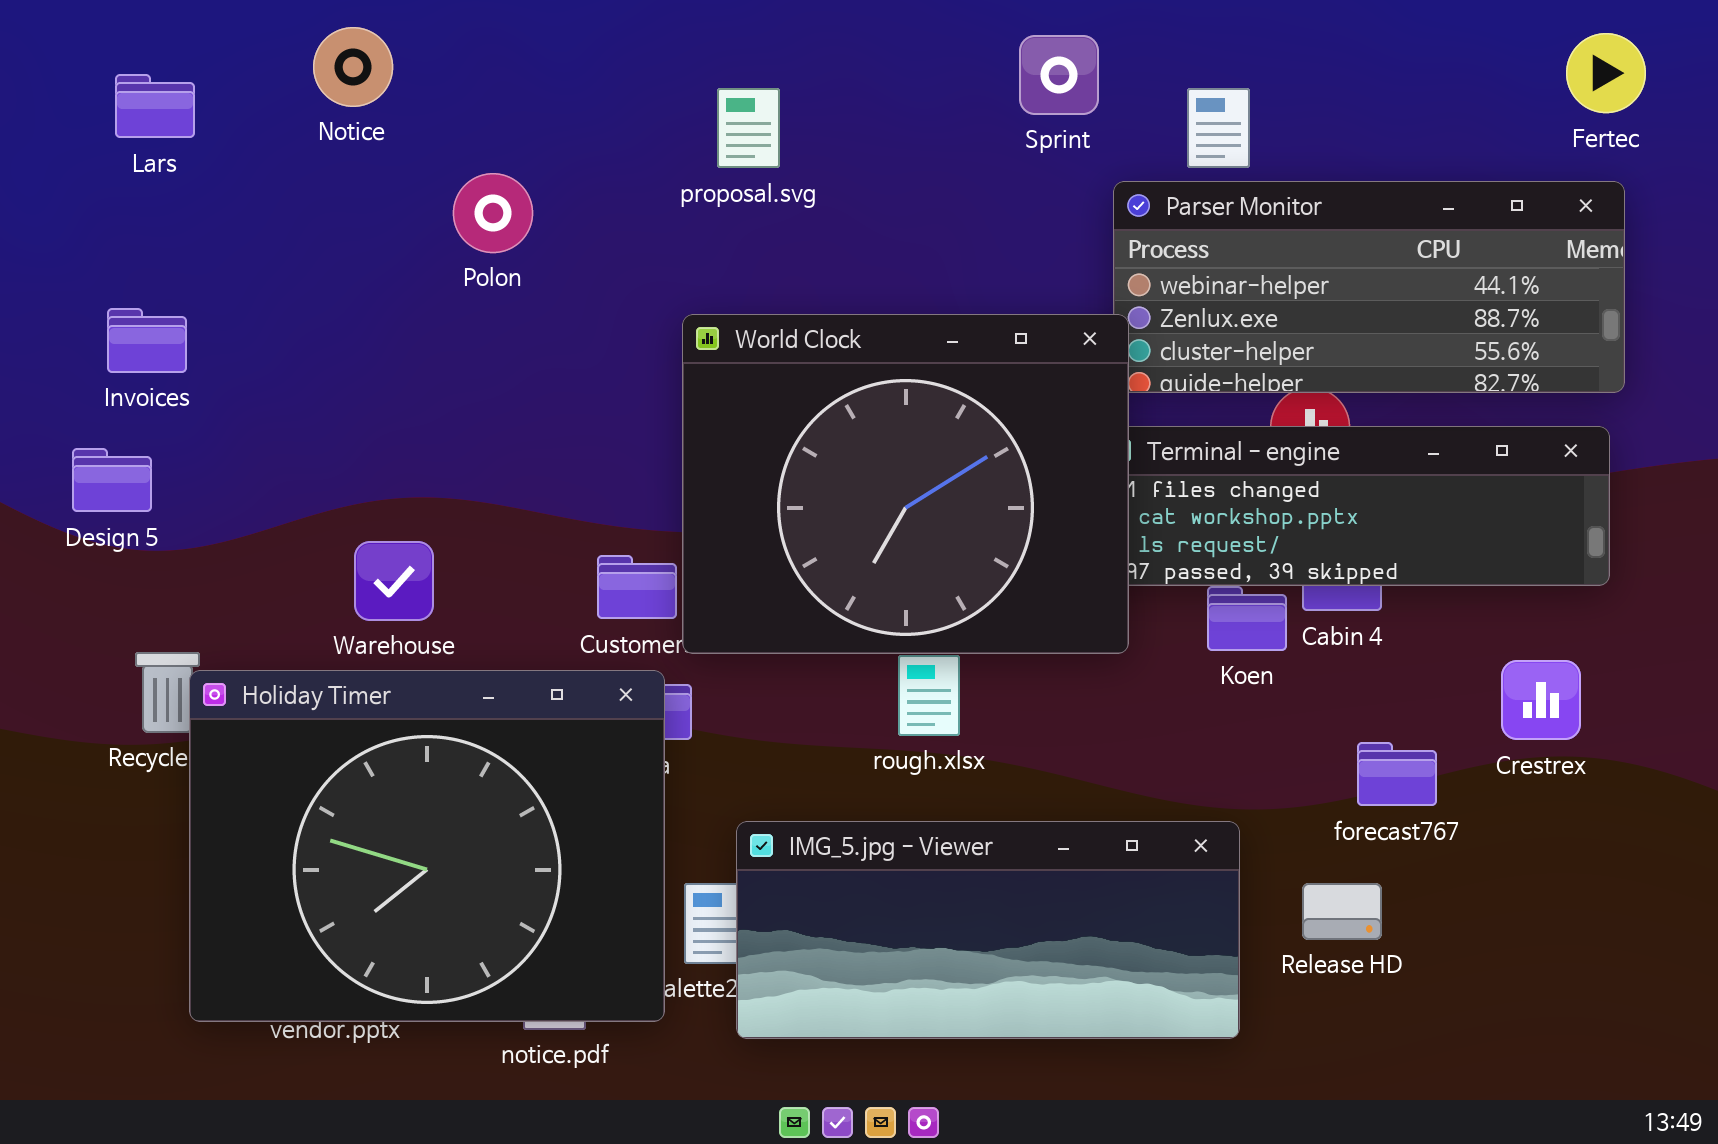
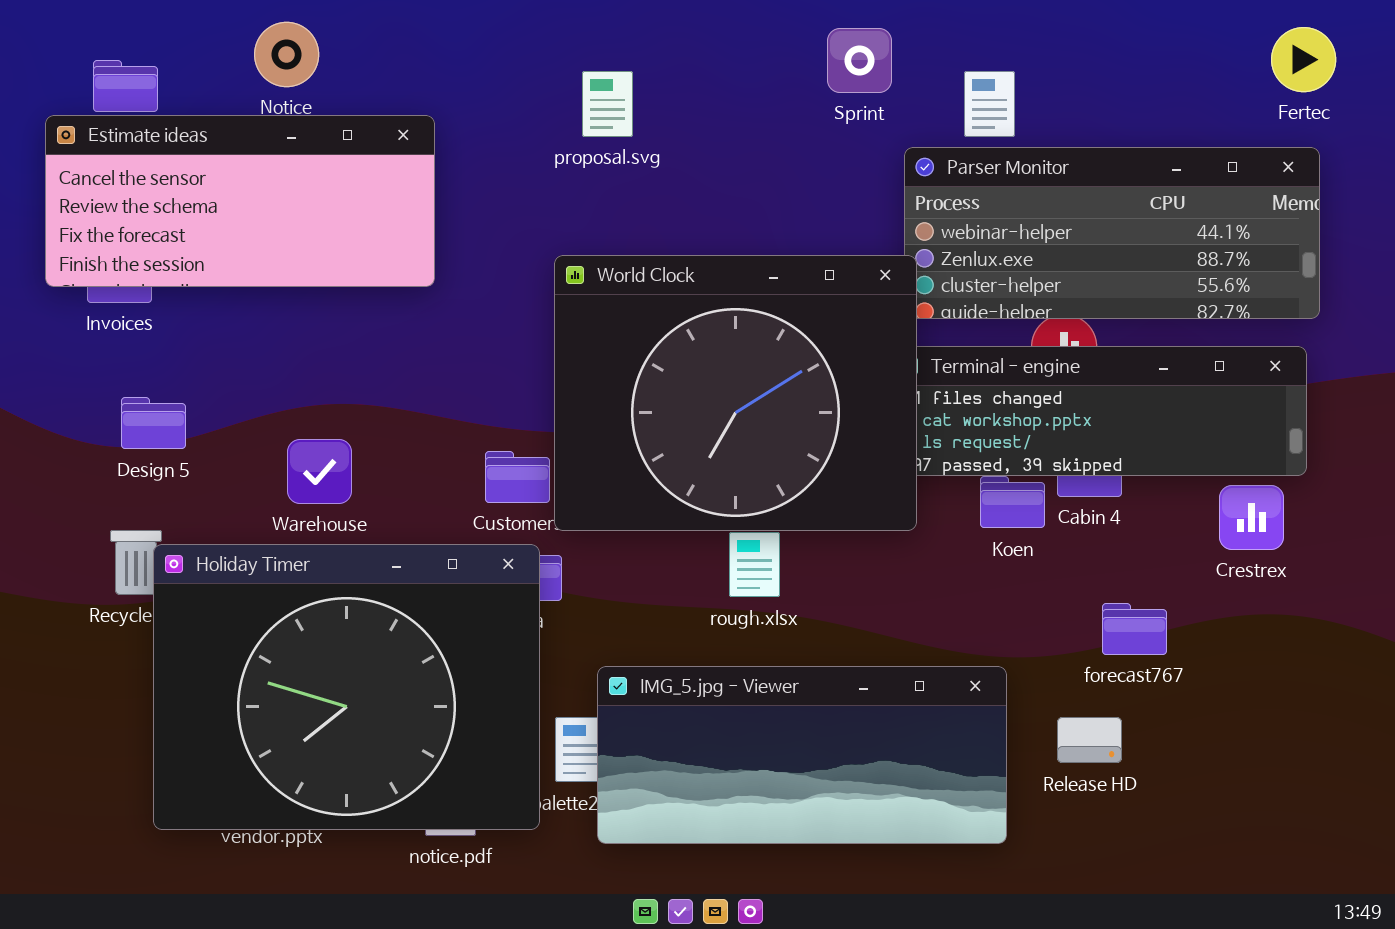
Estimate ideas: none -> [45,115,435,287], opened
Design 5: [72,448,152,512] -> [121,397,186,449], moved
Crestrex: [1501,660,1581,740] -> [1219,485,1284,550], moved

